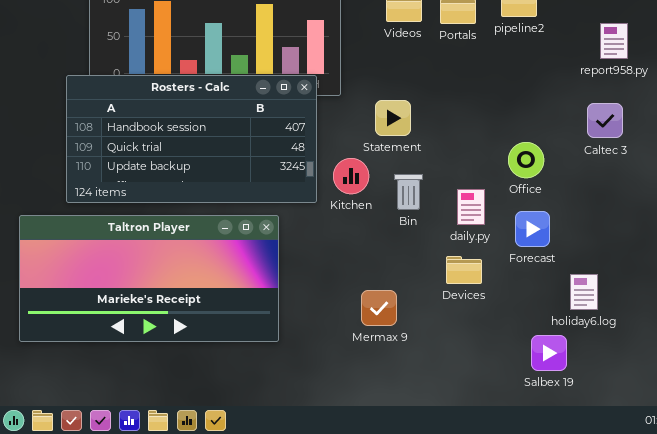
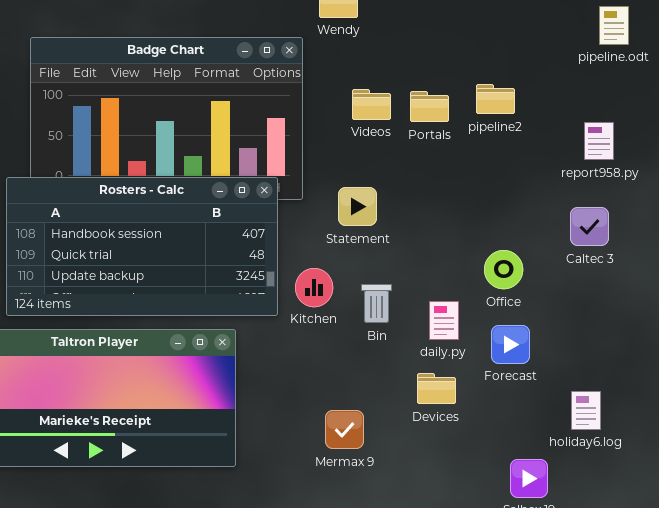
Statement: [375,100,411,136] -> [338,187,377,226], moved
holiday6.log: [570,274,598,310] -> [571,391,601,430], moved

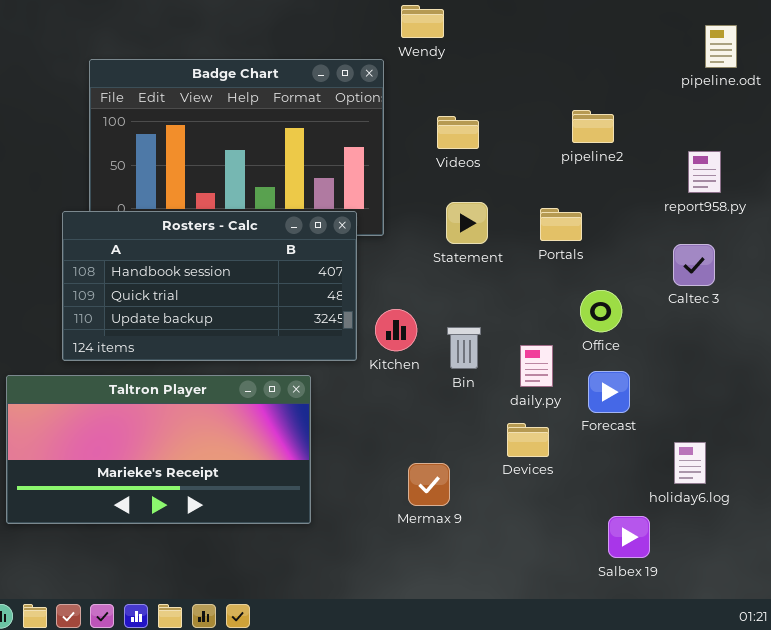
Portals: [410,91,449,122] -> [540,208,582,241], moved
Statement: [338,187,377,226] -> [446,202,488,244], moved

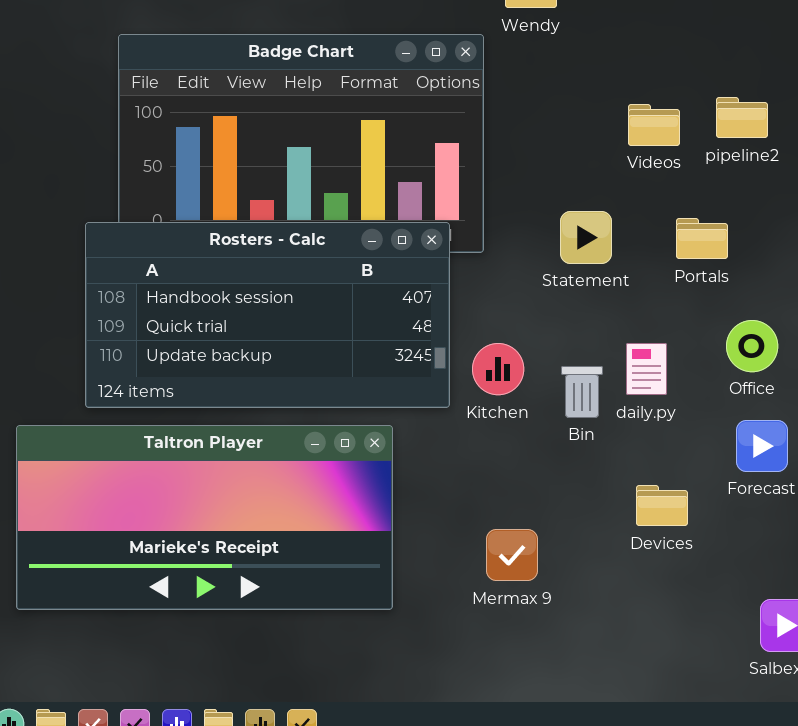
Videos: [437,116,479,149] -> [628,104,680,146], moved
daily.py: [520,345,553,387] -> [626,343,667,395], moved
Mermax 9: [408,463,450,506] -> [486,529,538,581], moved

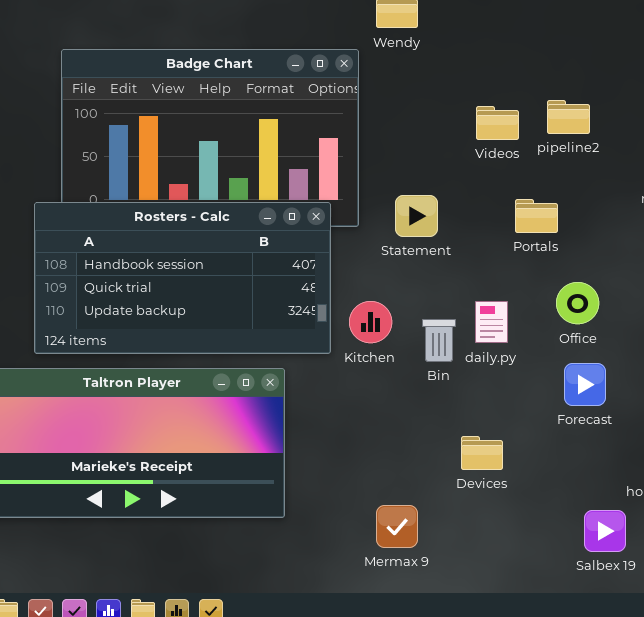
Statement: [560,211,612,264] -> [395,195,438,237], moved
Devices: [636,485,688,526] -> [461,436,503,470], moved
Mermax 9: [486,529,538,581] -> [376,505,418,548], moved

